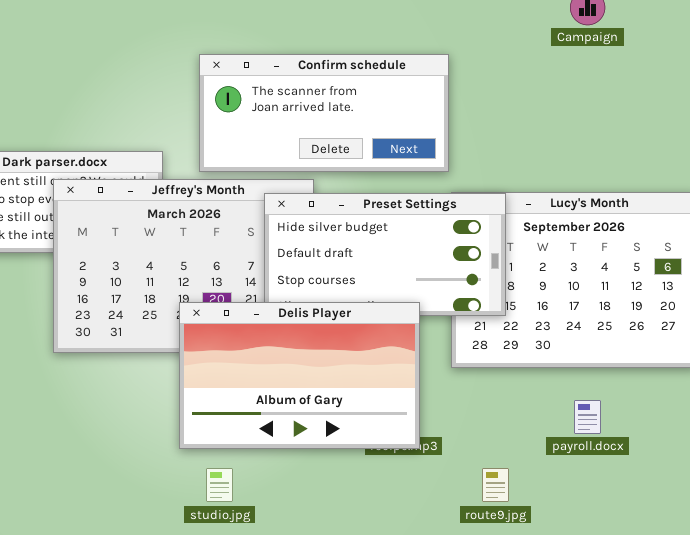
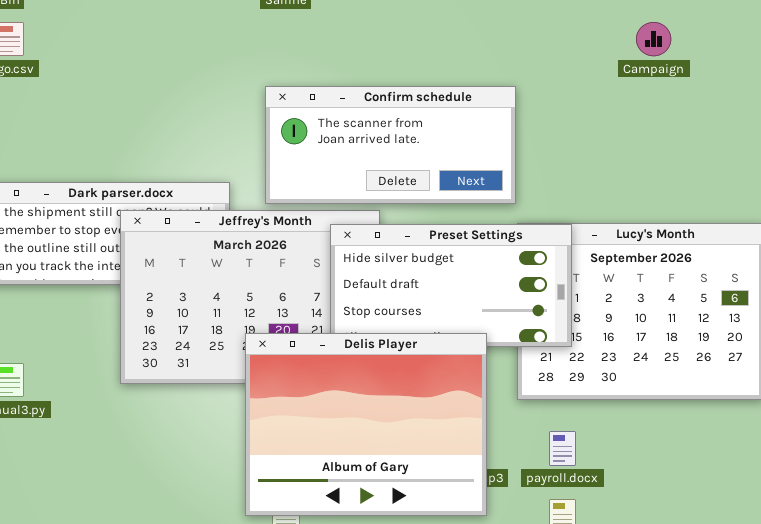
Delis Player: [179,302,420,449] -> [245,333,487,516], resized
payroll.docx: [574,400,601,434] -> [549,431,576,466], moved

